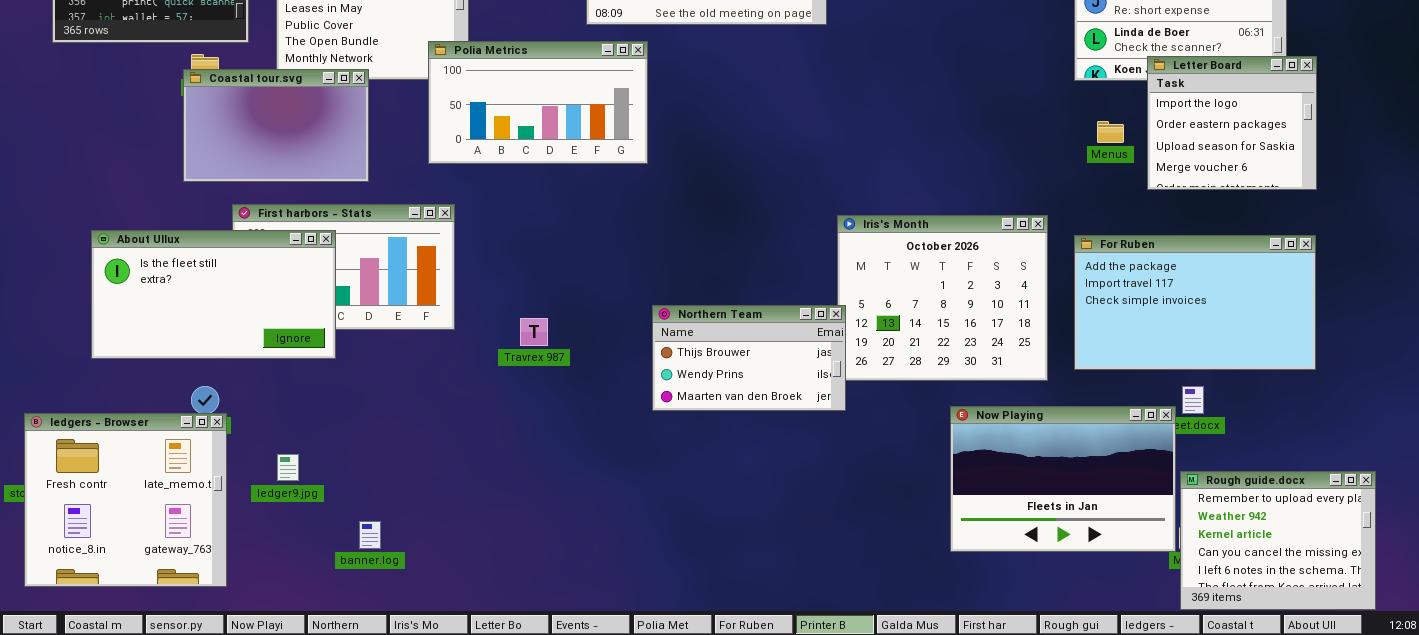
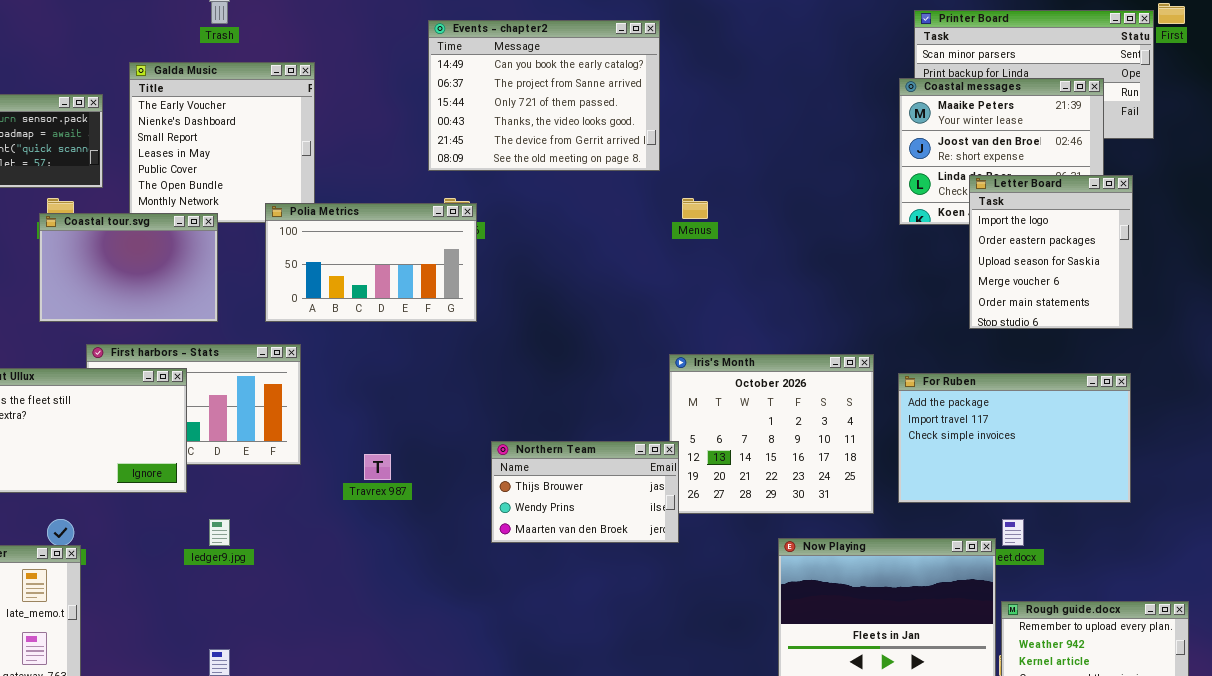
Polia Metrics: [428,41,648,164] -> [265,203,477,322], moved
Letter Board: [1147,56,1317,190] -> [969,175,1133,329], resized
Menus: [1097,121,1124,143] -> [682,198,708,219], moved
ledger9.jpg: [277,454,299,481] -> [209,519,230,546], moved

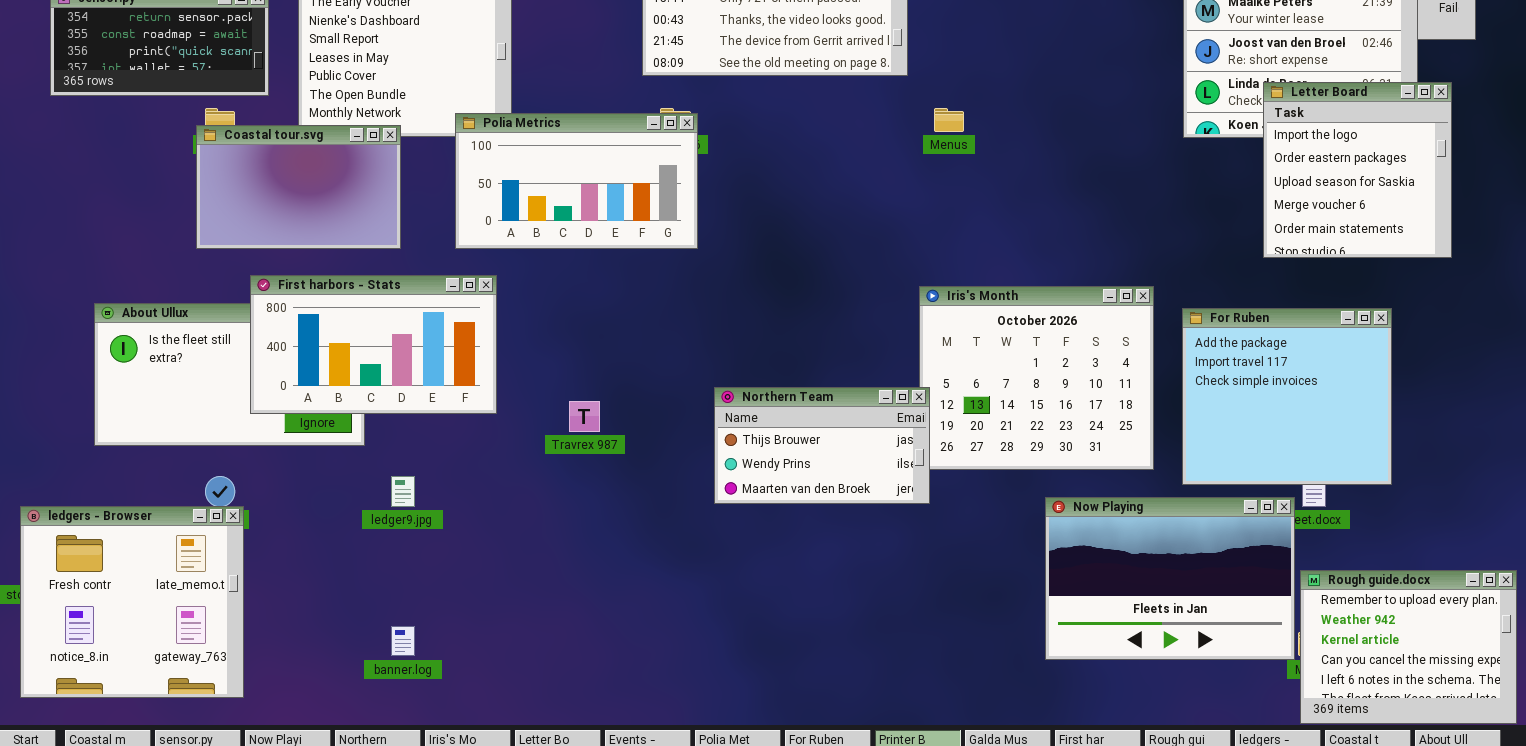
First harbors - Stats: [86,344,301,465] -> [250,275,497,414], raised
For Ruben: [898,373,1131,503] -> [1182,308,1392,485], resized

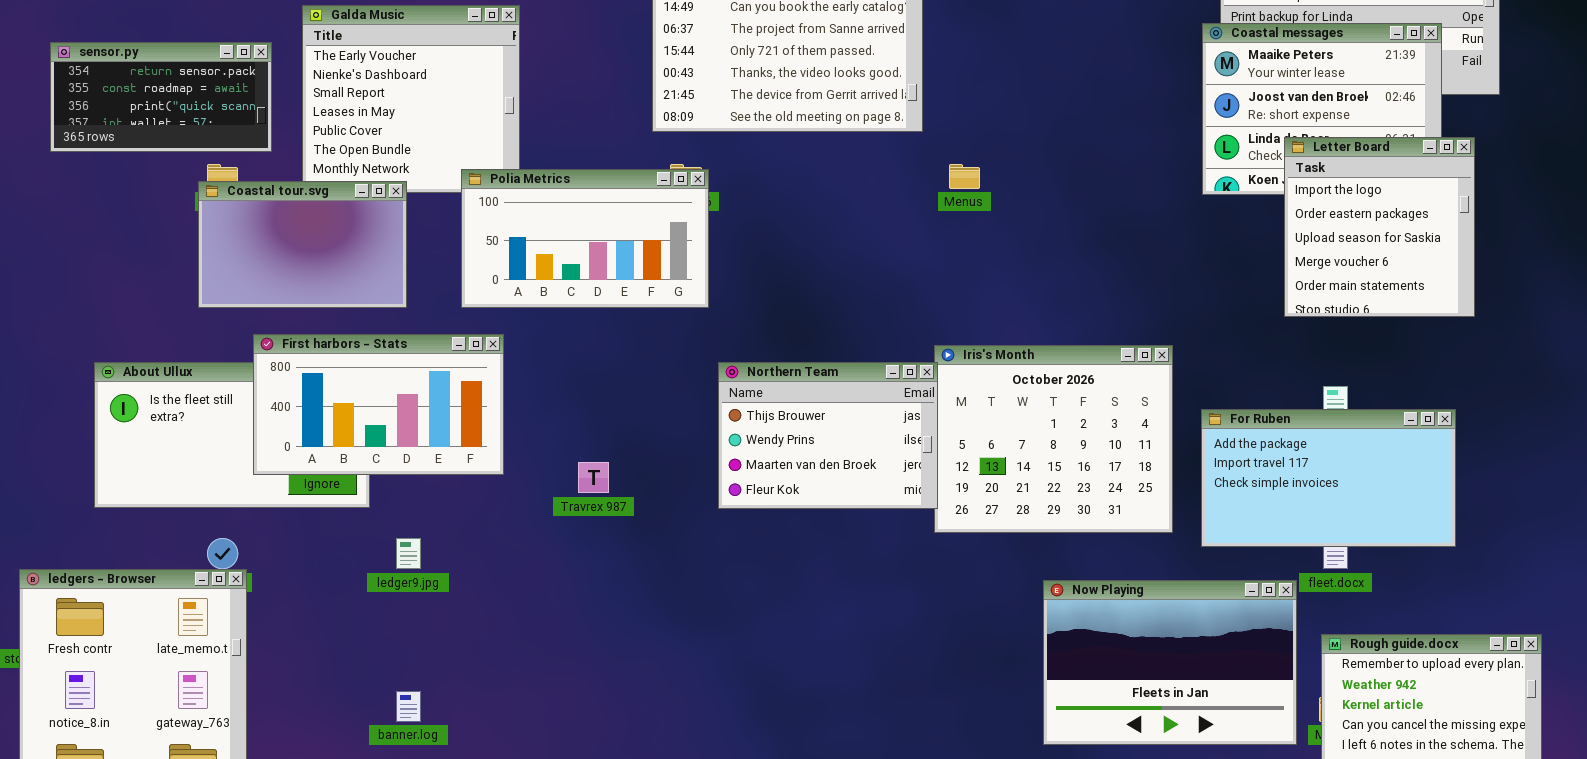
For Ruben: [1182,308,1392,485] -> [1201,409,1456,547], resized
Northern Team: [714,387,930,504] -> [718,362,938,509], moved, resized
Now Playing: [1045,497,1295,660] -> [1043,580,1297,745], moved

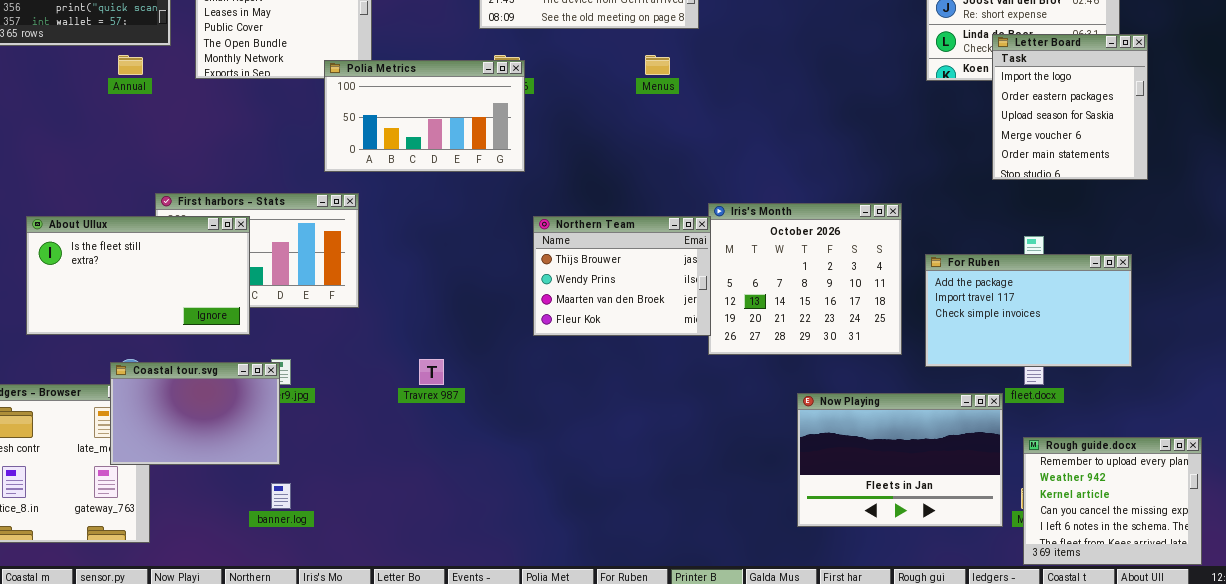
Menus: [949,164,980,189] -> [645,55,670,75], moved
Coastal tour.svg: [198,181,407,308] -> [110,362,280,465], moved
About Ullux: [94,362,370,508] -> [26,216,250,335], raised
Travrex 987: [578,462,609,493] -> [419,359,444,385], moved

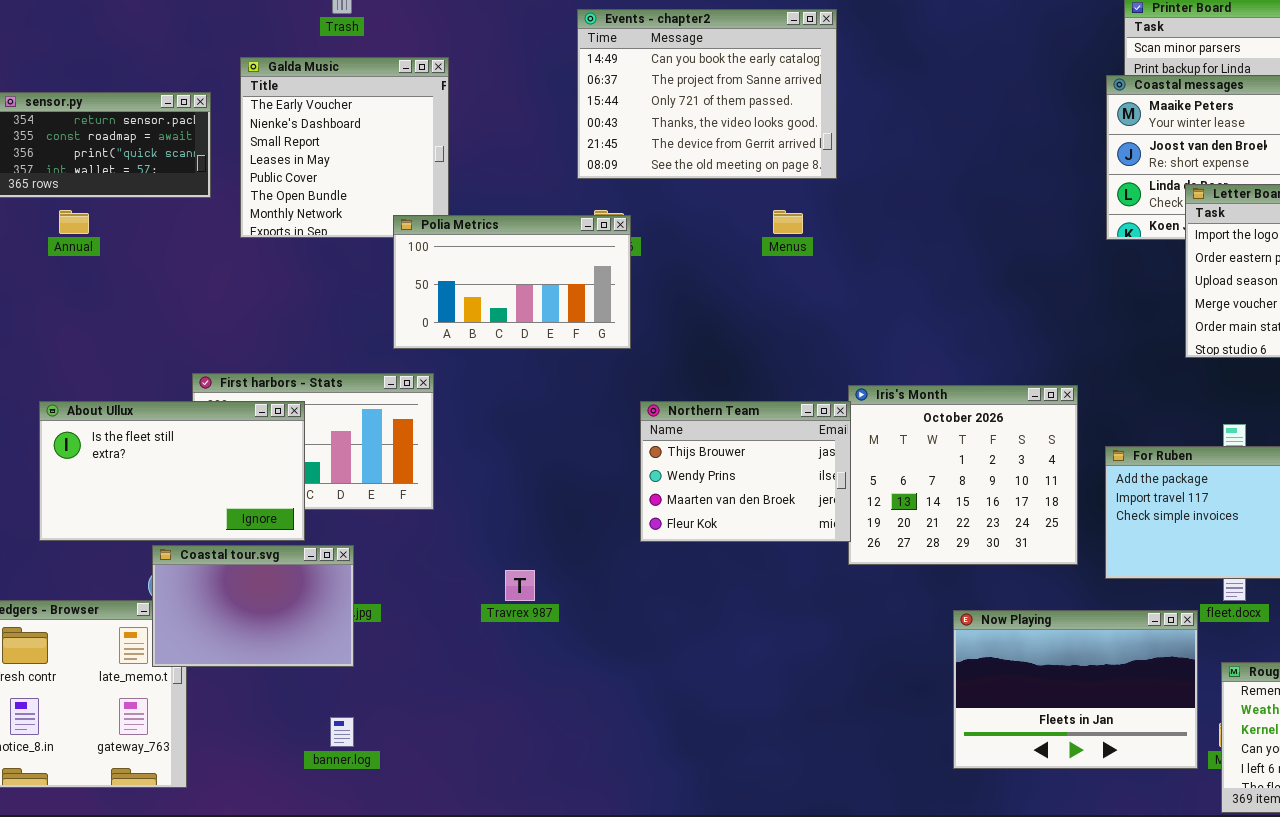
Annual: [118,55,143,75] -> [59,210,89,234], moved
Coastal tour.svg: [110,362,280,465] -> [152,545,354,667], moved

